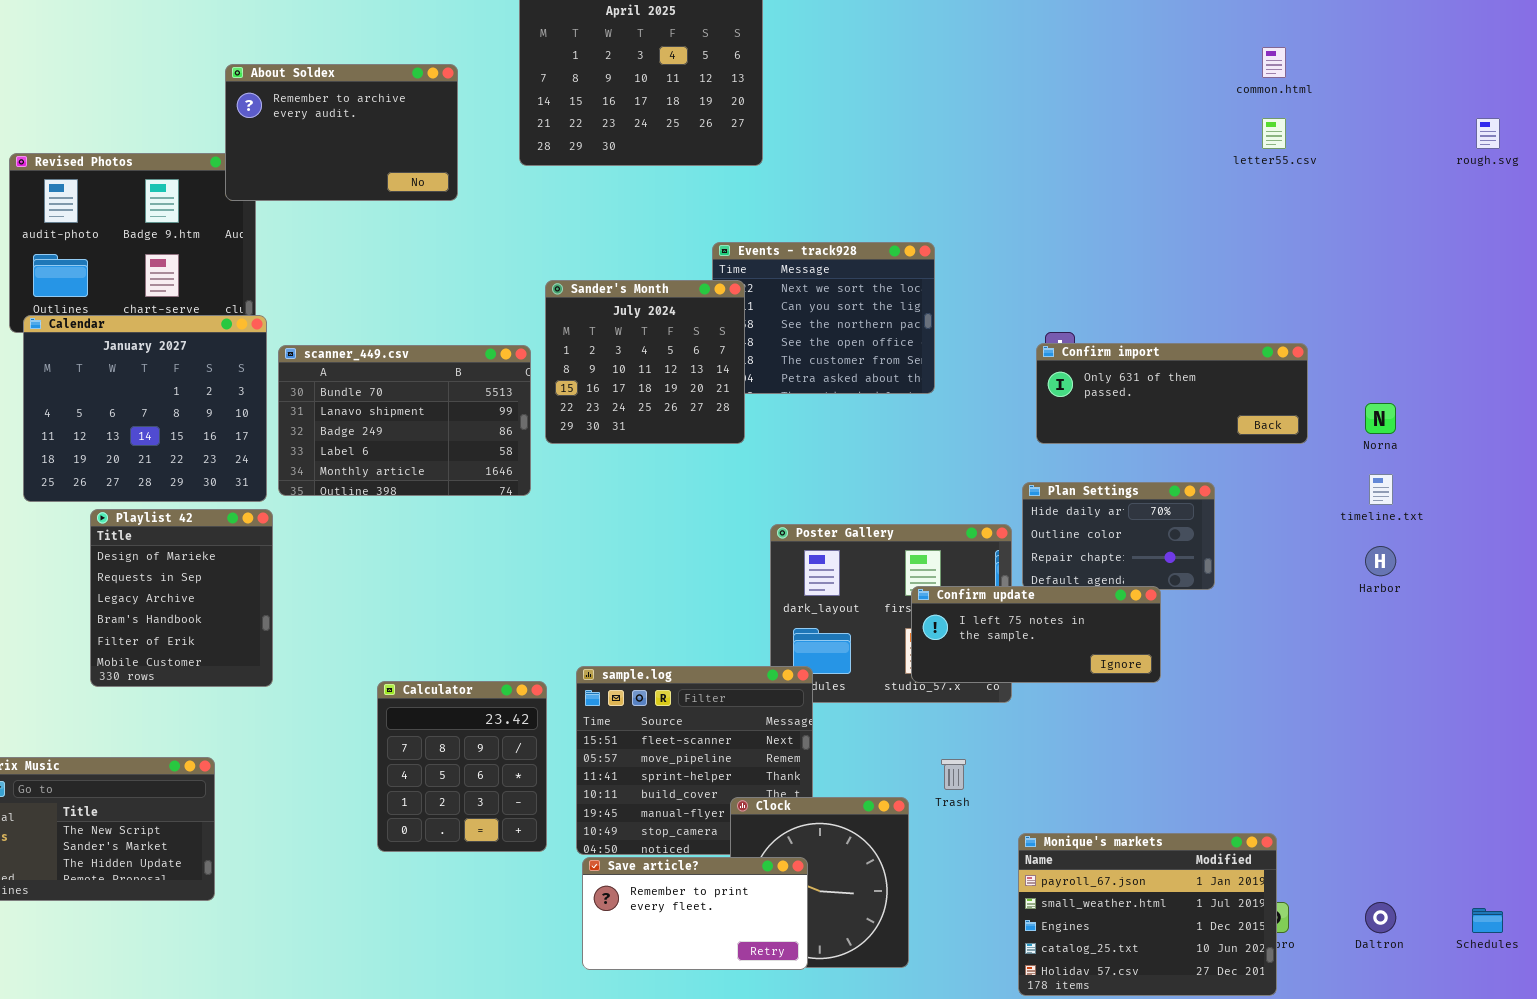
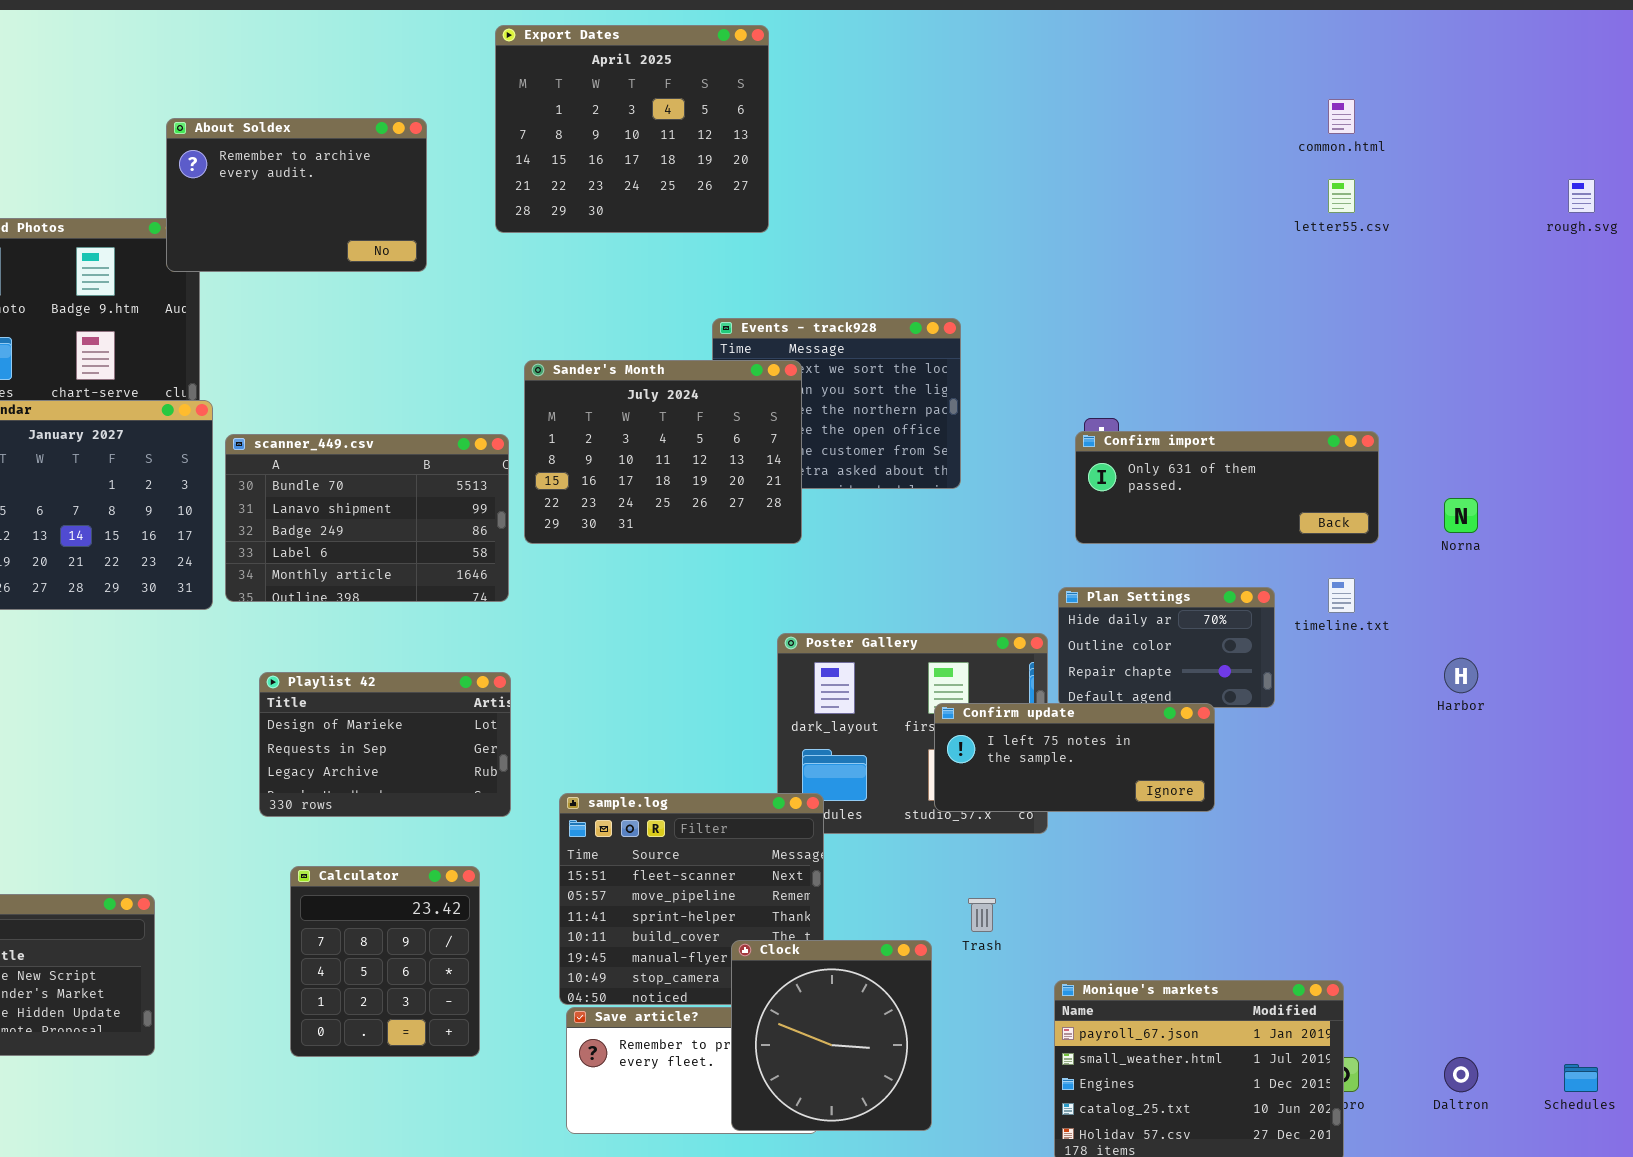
Sander's Month: [545,280,745,444] -> [524,360,802,544], resized
timeline.txt: [1369,474,1393,505] -> [1328,578,1355,613], moved
Playlist 42: [90,509,273,687] -> [259,672,511,817], moved, resized
Calculator: [377,681,547,852] -> [290,866,480,1057], moved
Clock: [730,797,909,968] -> [731,940,932,1131], raised

